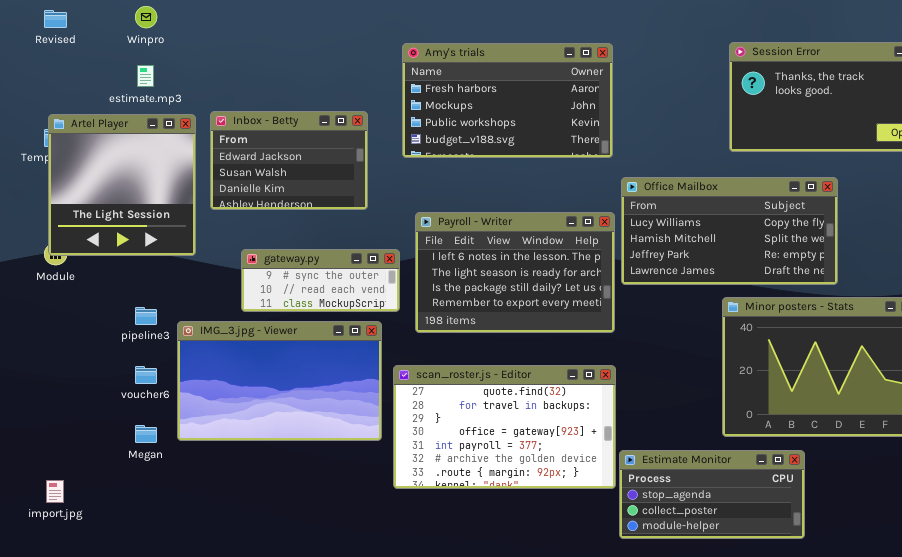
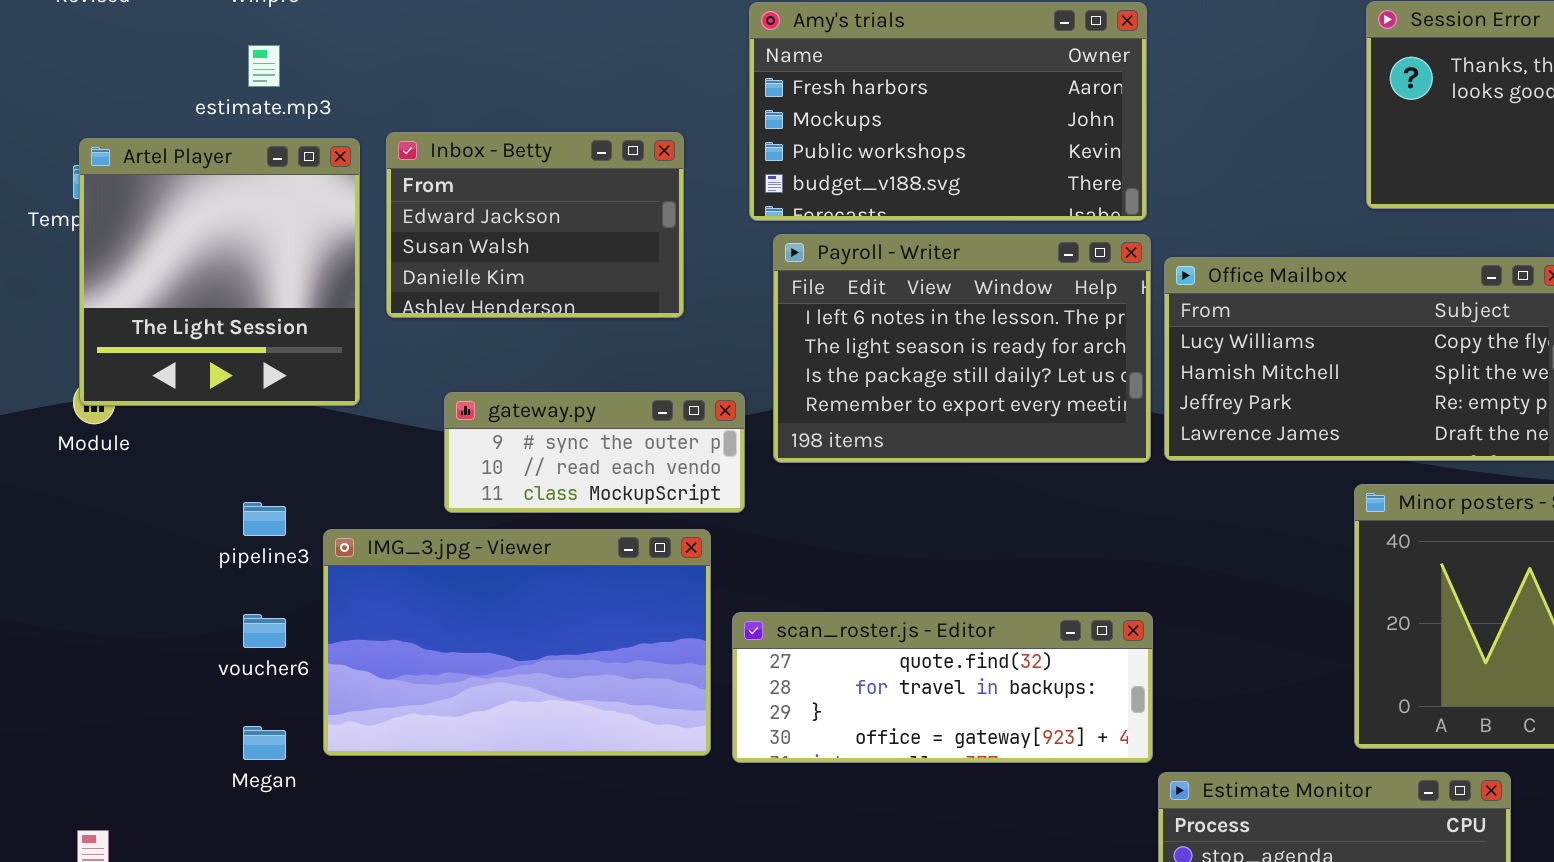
Payroll - Writer: [415,212,615,333] -> [773,234,1151,463], moved
scan_roster.js - Editor: [393,365,616,489] -> [732,612,1153,763], resized

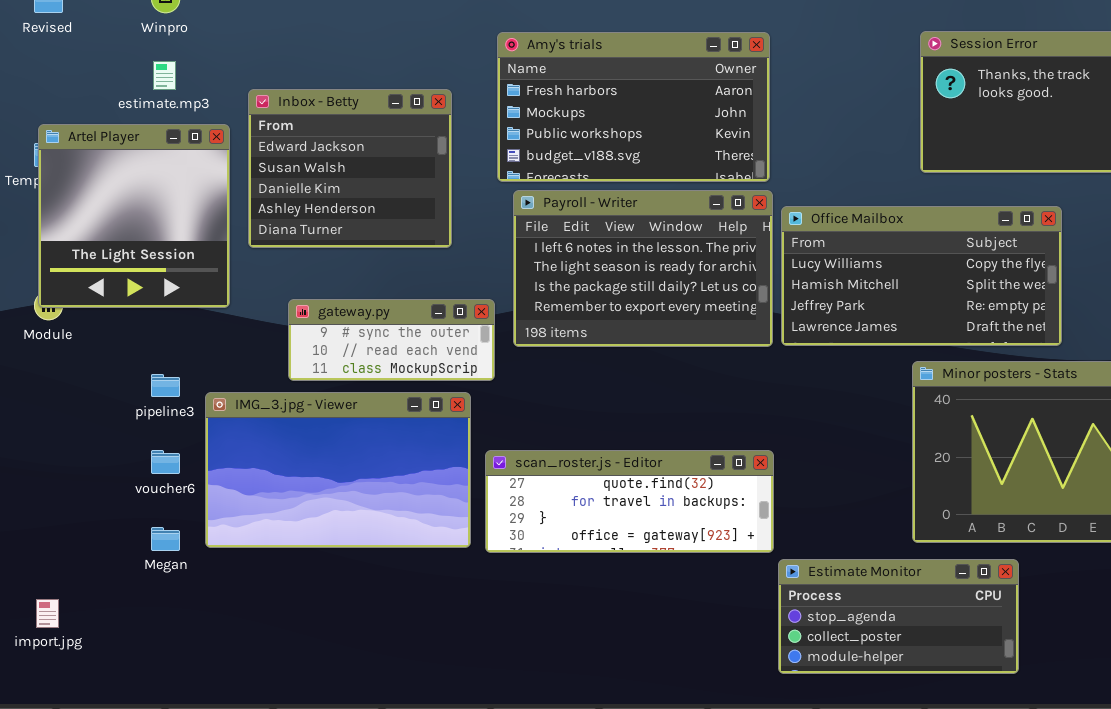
Inbox - Betty: [386,132,684,318] -> [248,89,452,248], resized

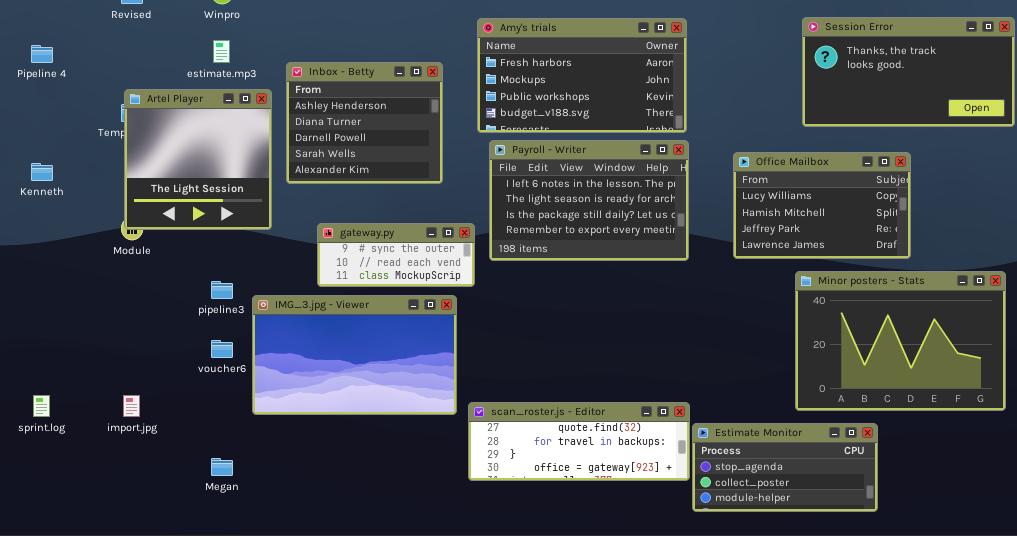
Inbox - Betty: [248,89,452,248] -> [286,62,443,184], scrolled down 3 rows
Office Mailbox: [781,206,1062,346] -> [733,152,911,259], resized
scan_roster.js - Editor: [485,450,774,553] -> [468,402,690,481], moved
Megan: [151,527,180,551] -> [211,458,233,476], moved
import.jpg: [36,599,59,628] -> [123,395,140,417], moved

